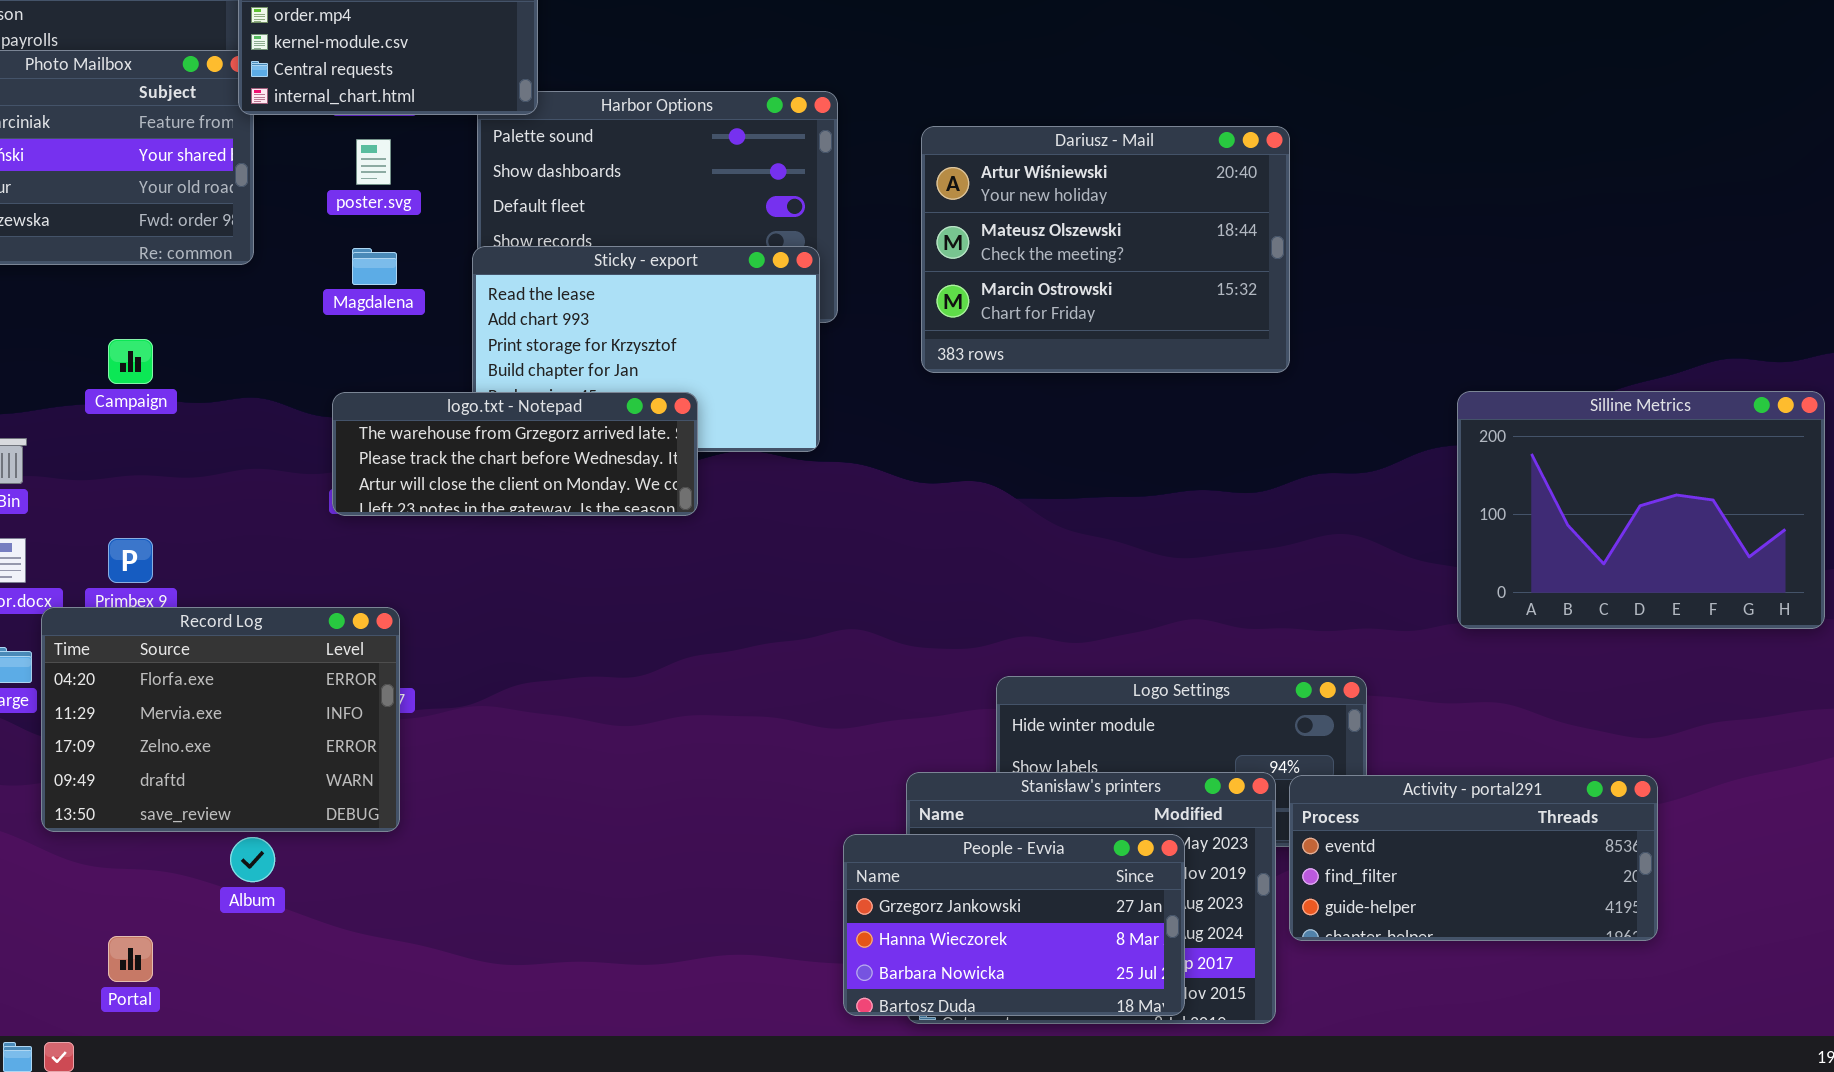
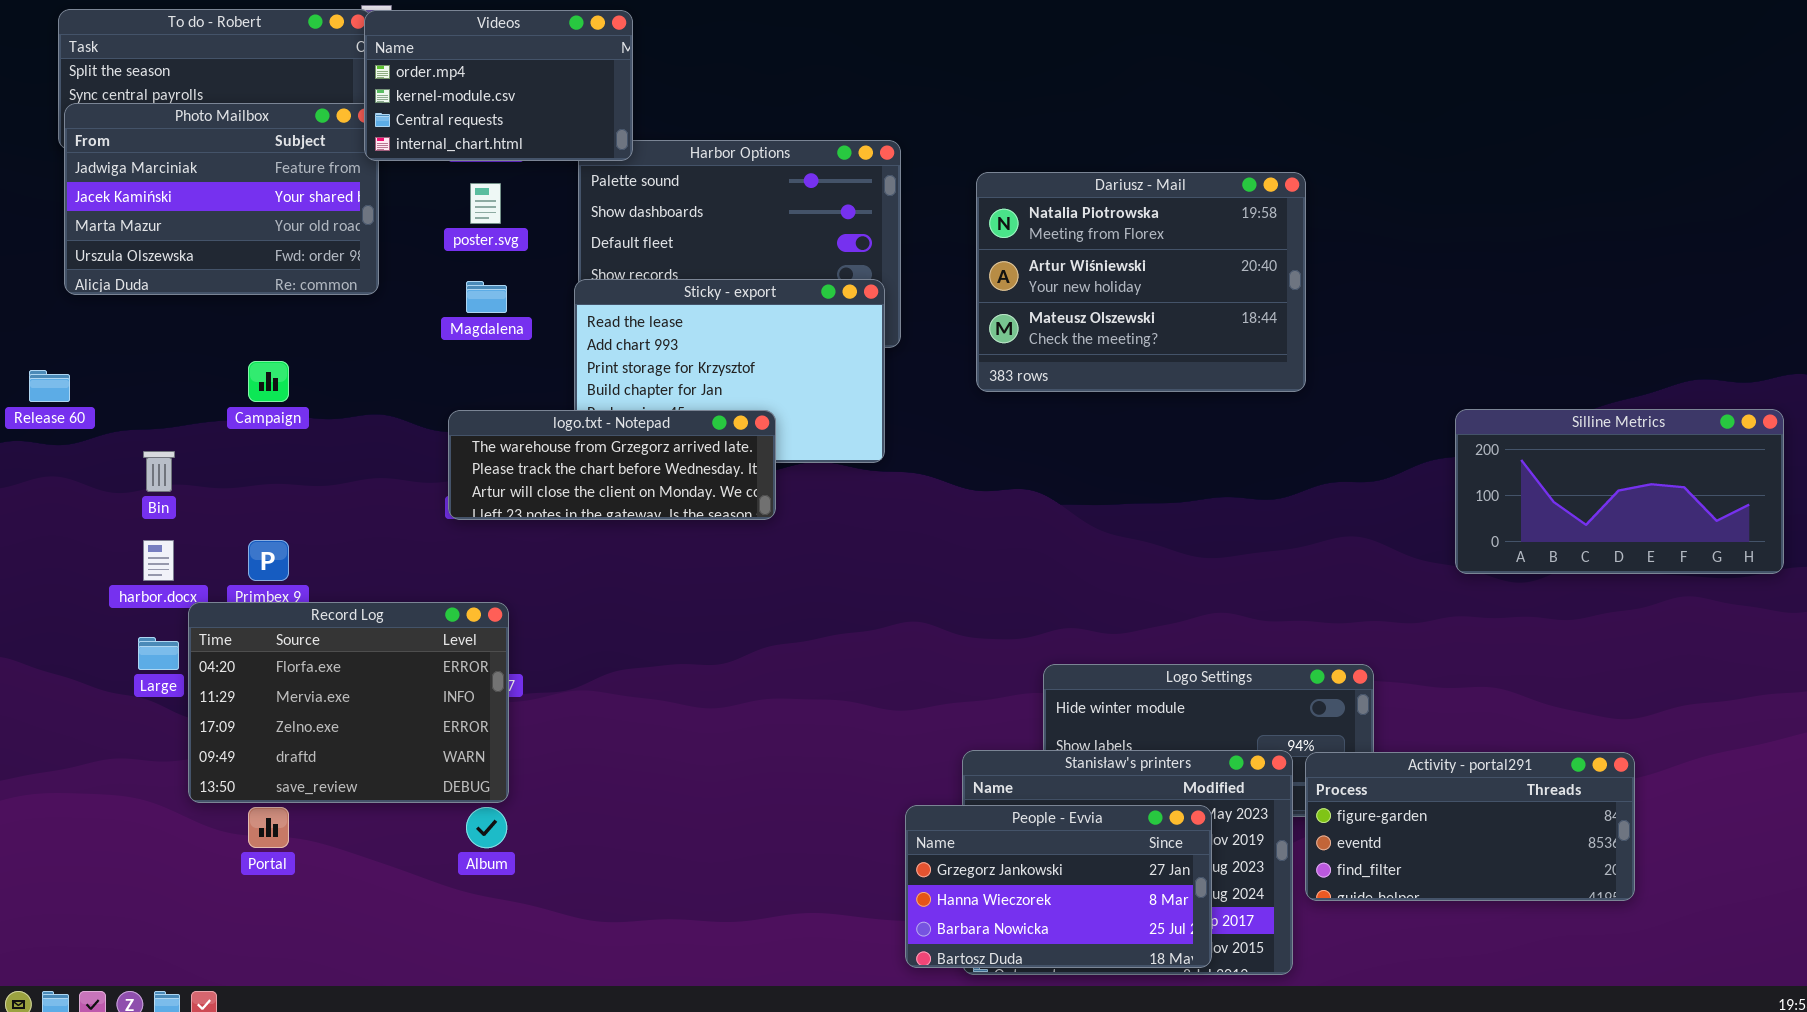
Dariusz - Mail: [921,126,1290,373] -> [976,172,1306,392], scrolled up 1 row
Silline Metrics: [1457,391,1825,629] -> [1455,409,1784,574], resized
Activity - portal291: [1289,775,1658,941] -> [1305,752,1635,901], scrolled up 1 row
Album: [230,837,275,882] -> [466,807,507,848], moved
Portal: [108,936,153,982] -> [248,807,289,848], moved

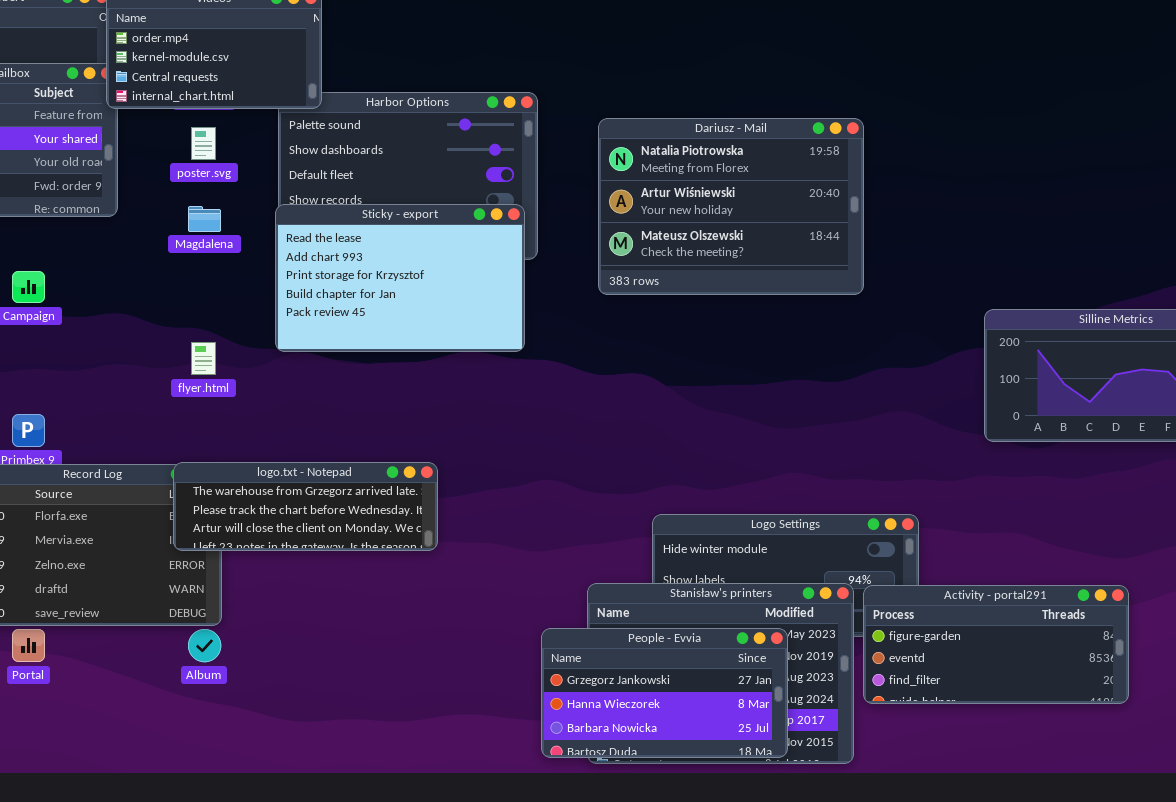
logo.txt - Notepad: [448,410,776,520] -> [173,462,438,551], moved

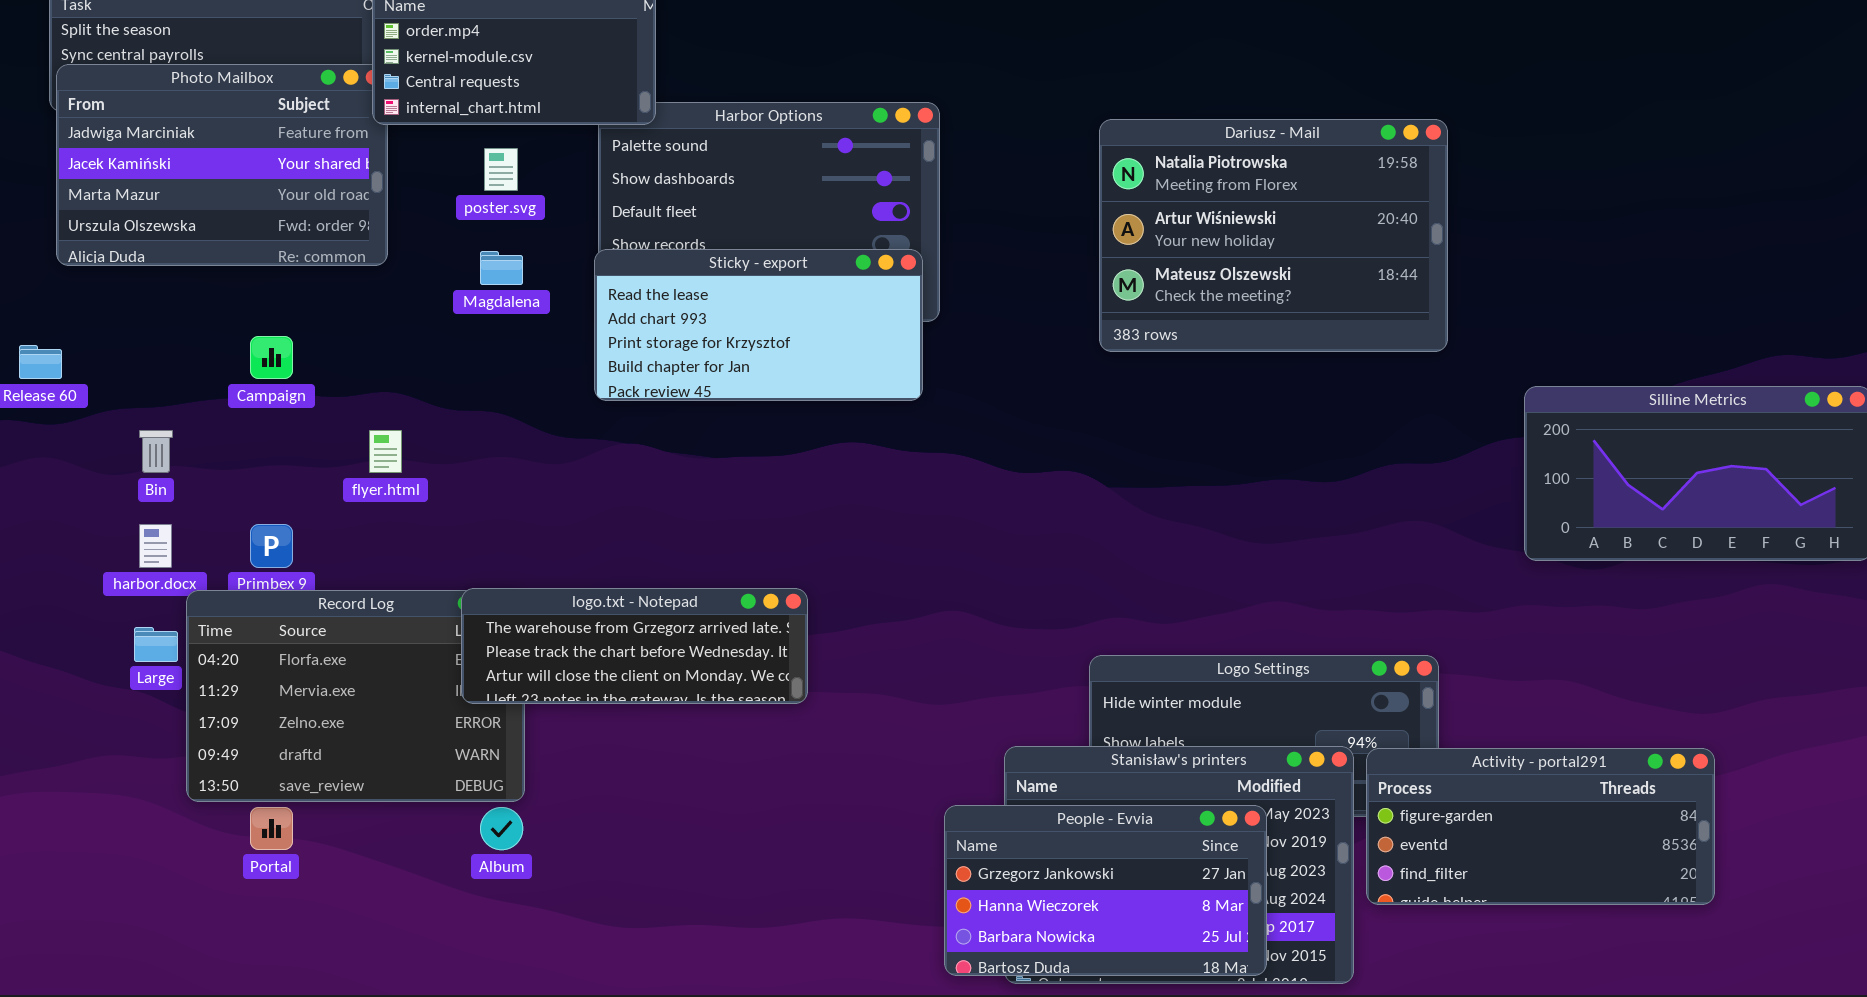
Dariusz - Mail: [598,118,864,295] -> [1099,119,1448,352], moved
Sticky - export: [275,204,525,352] -> [594,249,923,401], resized
flyer.html: [191,342,216,375] -> [369,430,402,473], moved

